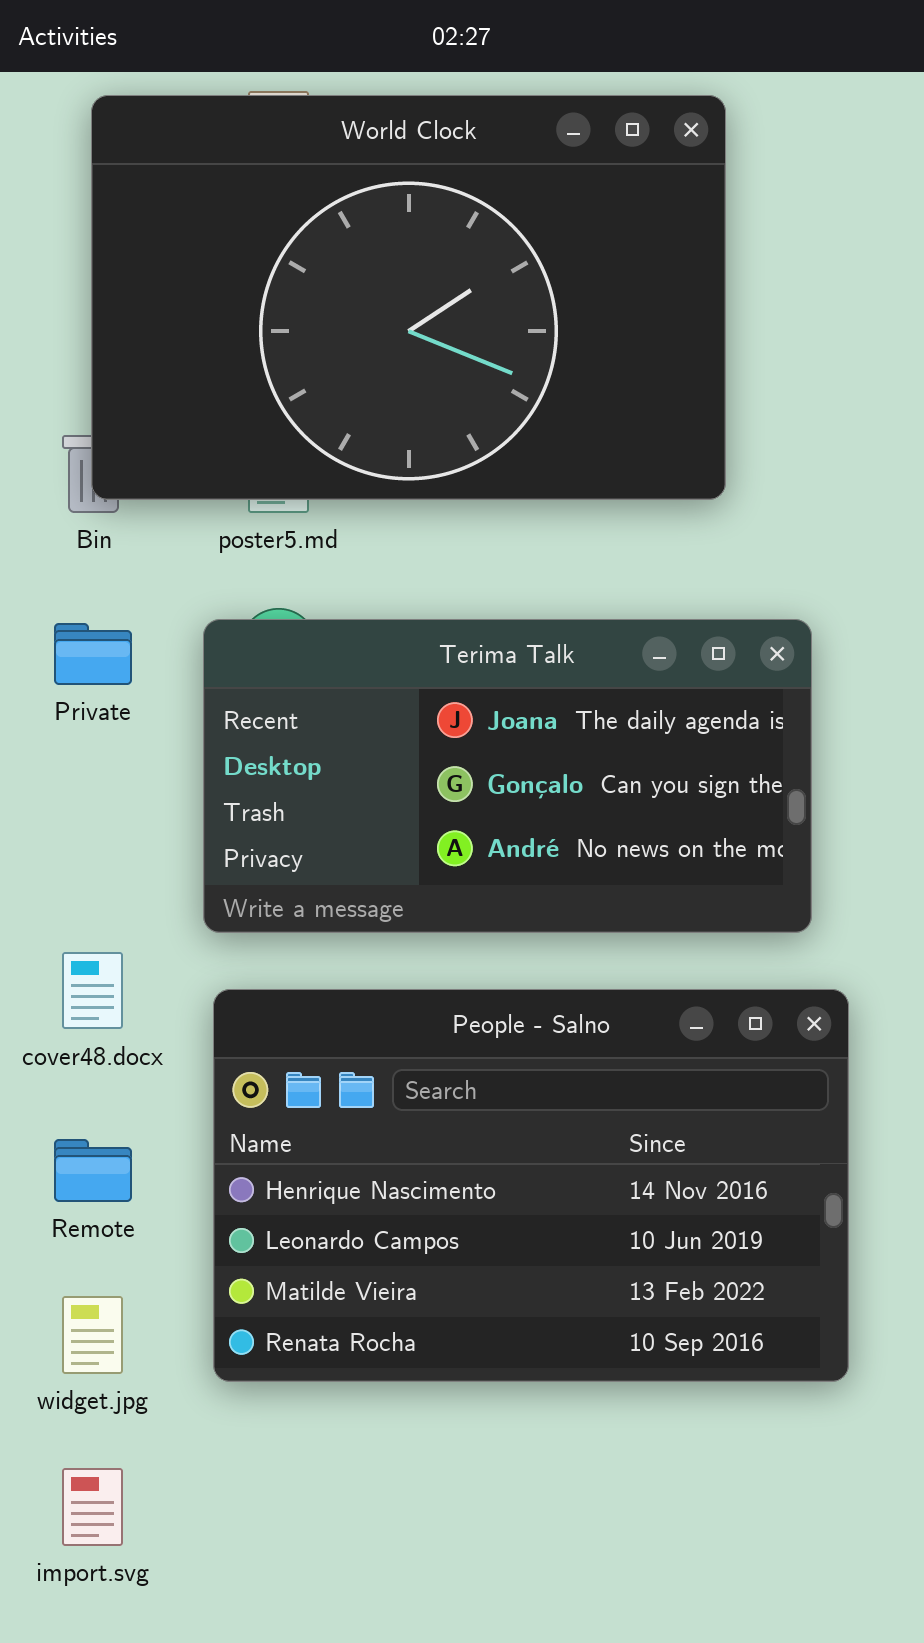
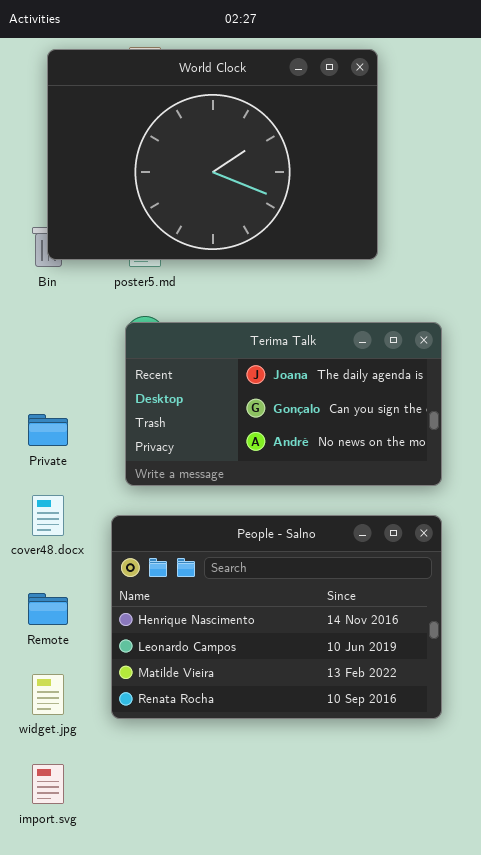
Terima Talk: [203,619,812,933] -> [125,322,442,486], moved
Private: [54,623,132,685] -> [28,414,68,446], moved

